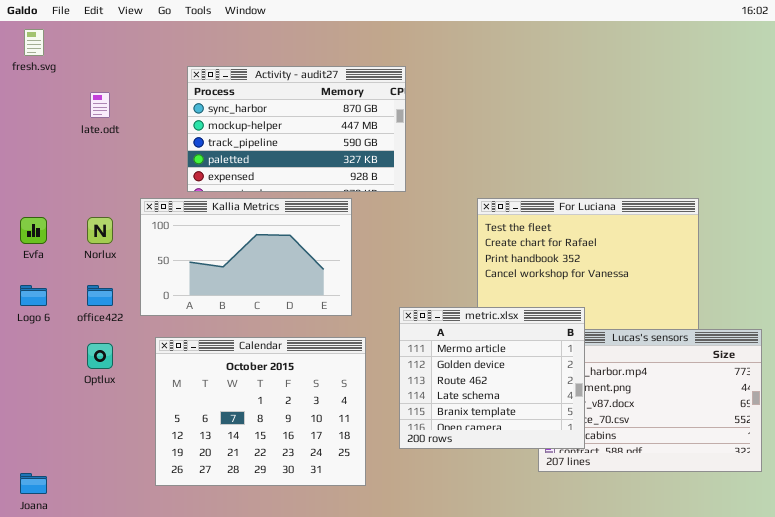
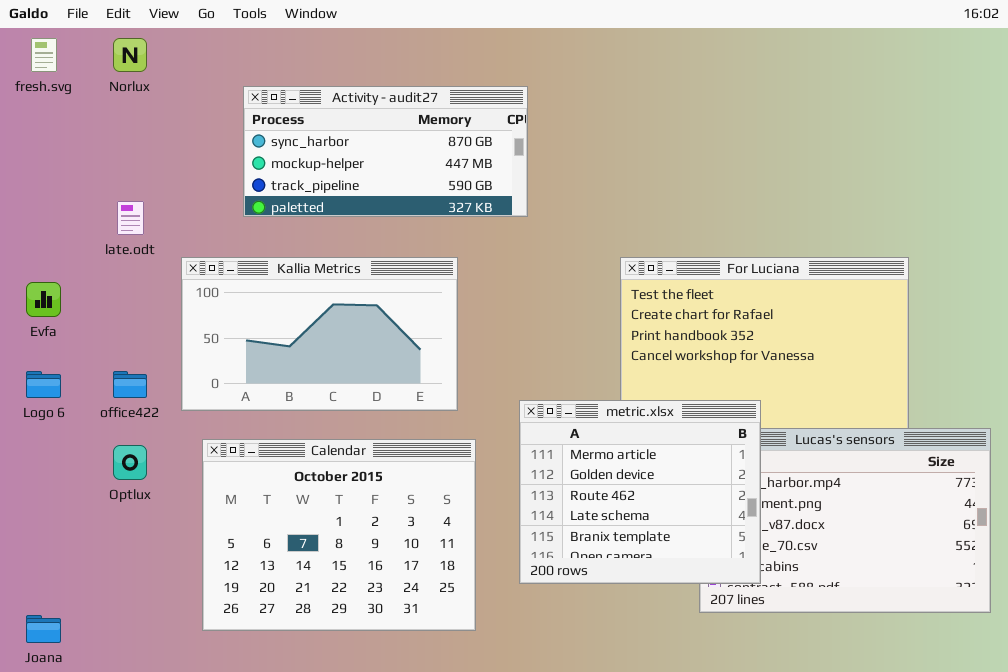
Activity - audit27: [187,66,406,192] -> [243,86,528,217], resized
late.odt: [90,92,110,118] -> [117,201,144,235], moved
Norlux: [87,217,113,244] -> [113,38,147,72], moved

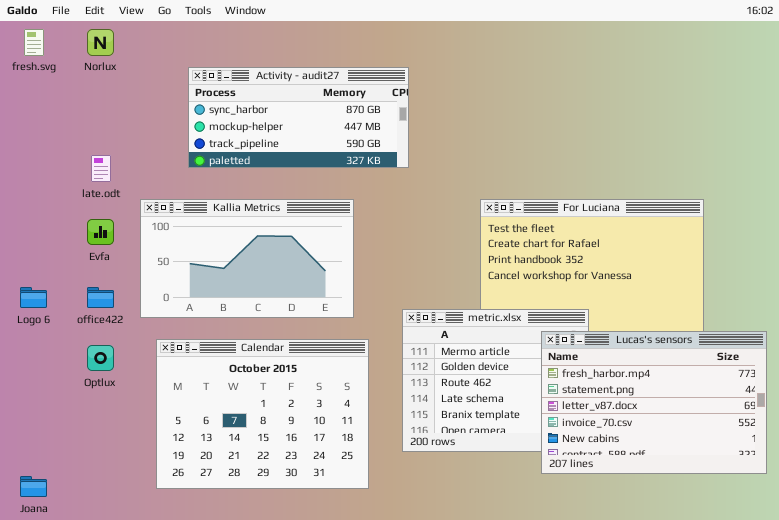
Evfa: [26,282,61,317] -> [87,219,114,245], moved
Lucas's sensors: [699,428,991,613] -> [541,331,767,474], raised

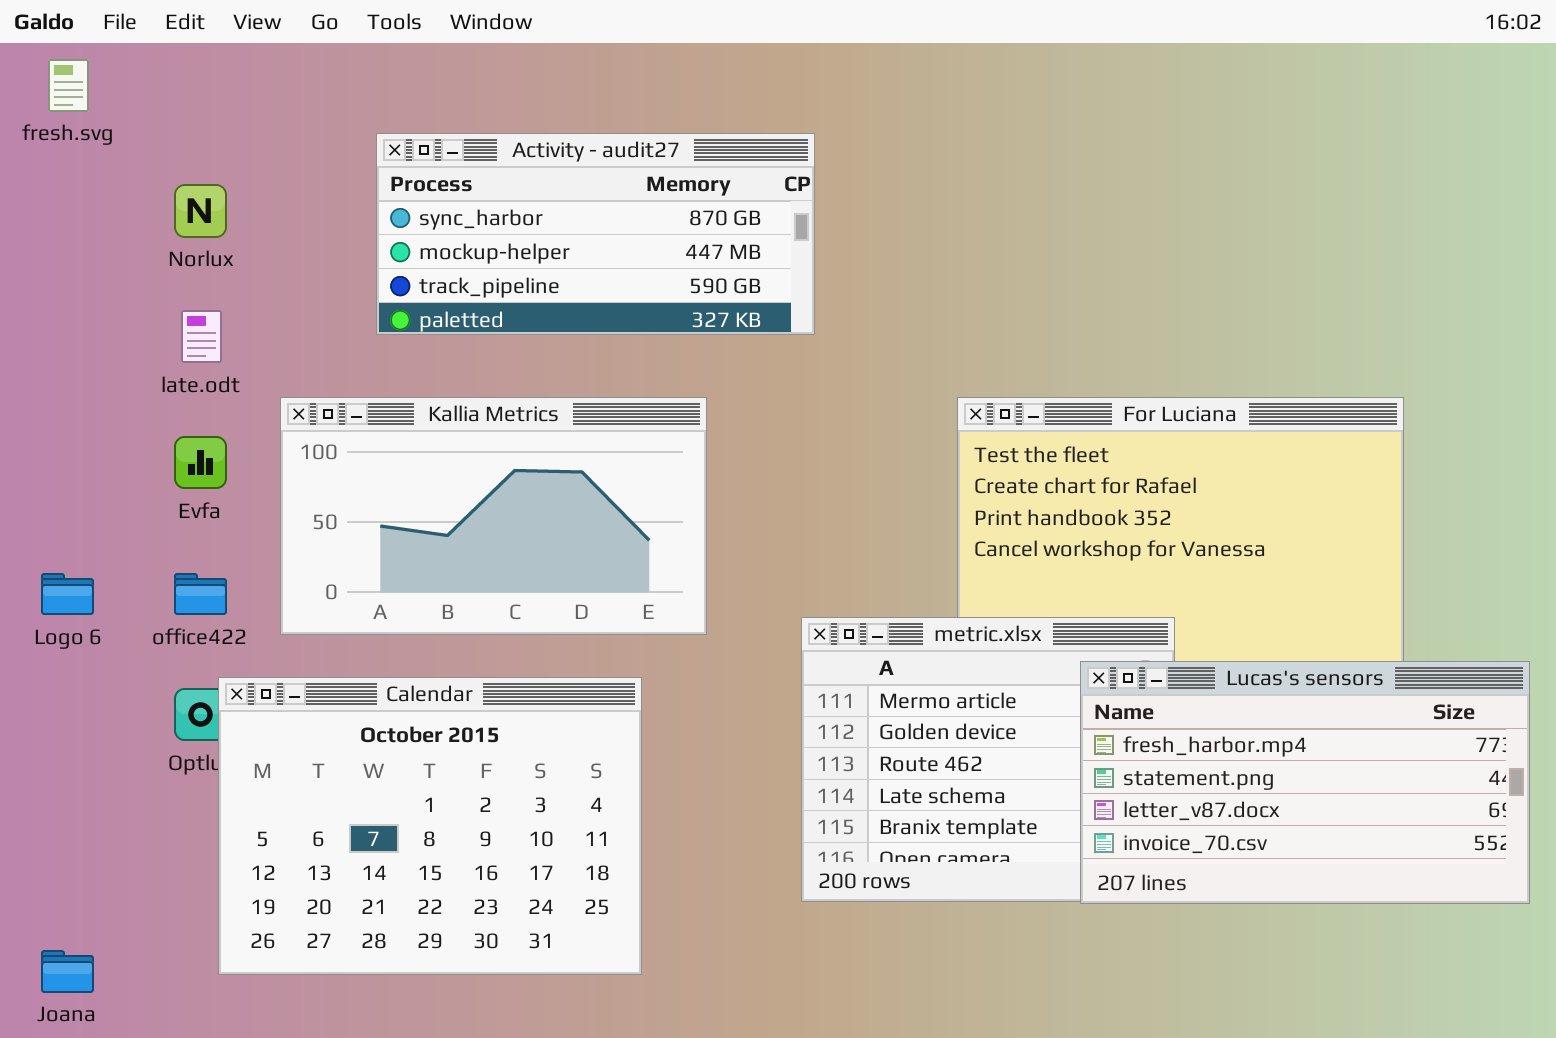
Norlux: [87,29,114,56] -> [174,184,227,238], moved
Lucas's sensors: [541,331,767,474] -> [1080,661,1530,904], resized
Calendar: [156,339,369,489] -> [218,677,642,975], moved

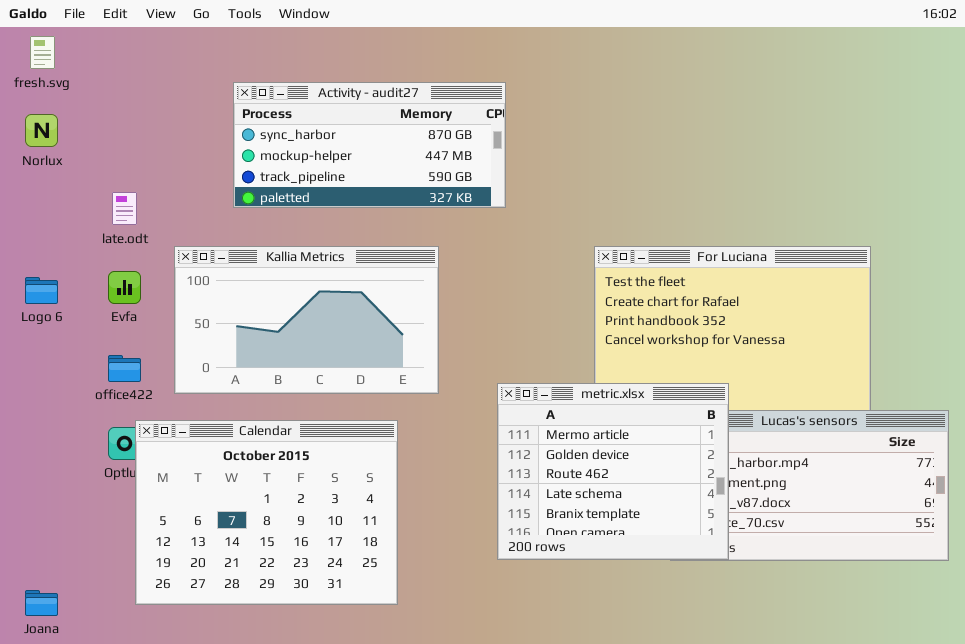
Norlux: [174,184,227,238] -> [25,114,58,147], moved
Logo 6: [41,573,94,615] -> [25,277,58,304], moved
metric.xlsx: [801,617,1175,902] -> [497,383,729,560], raised

